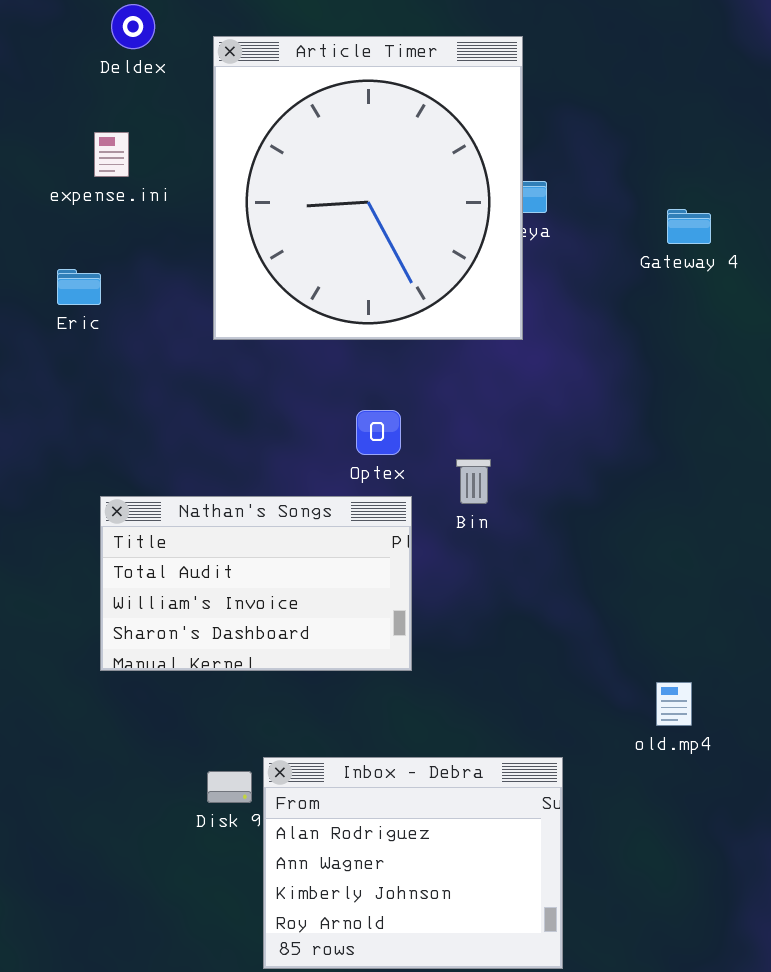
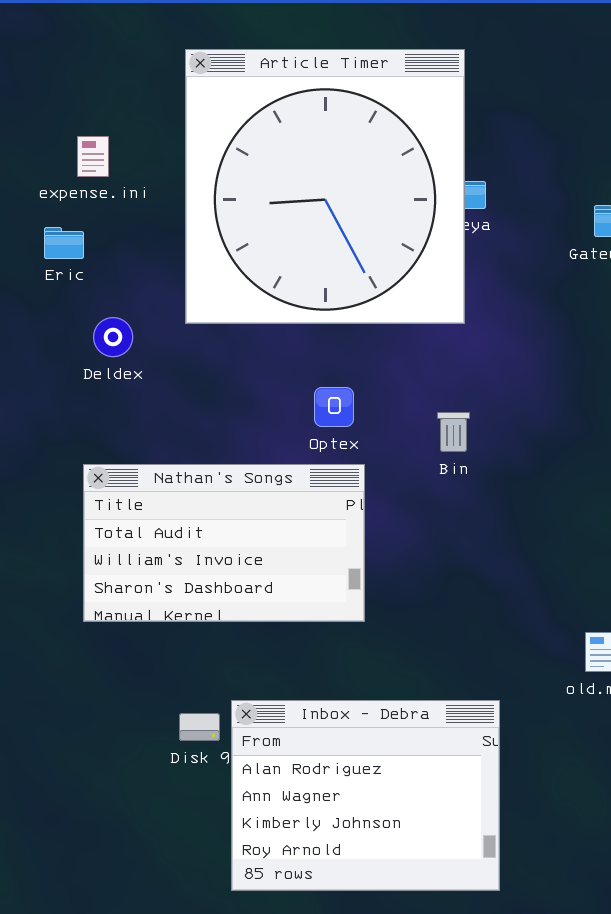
Deldex: [111,4,155,49] -> [93,317,133,357], moved
Eric: [57,269,101,305] -> [44,227,84,259], moved
Bin: [456,459,491,504] -> [437,412,470,452], moved

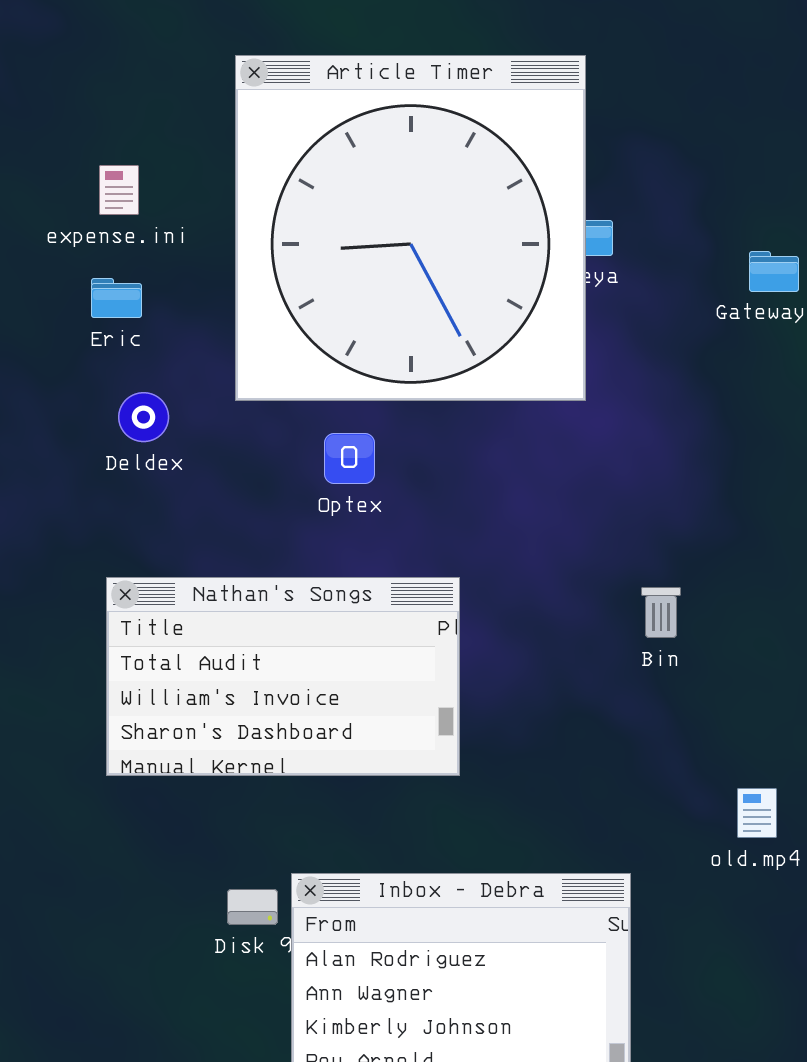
Eric: [44,227,84,259] -> [91,278,142,318], moved
Optex: [314,387,354,427] -> [324,433,375,484], moved
Bin: [437,412,470,452] -> [641,587,681,638], moved

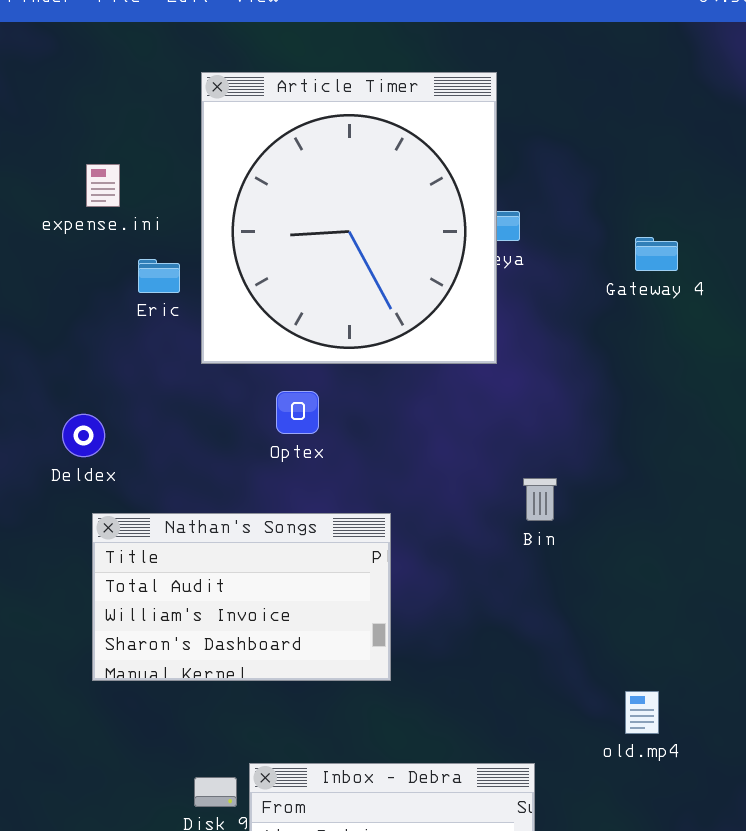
Eric: [91,278,142,318] -> [138,259,180,293], moved
Deldex: [118,392,169,442] -> [62,414,105,457], moved
Bin: [641,587,681,638] -> [523,478,557,521], moved

